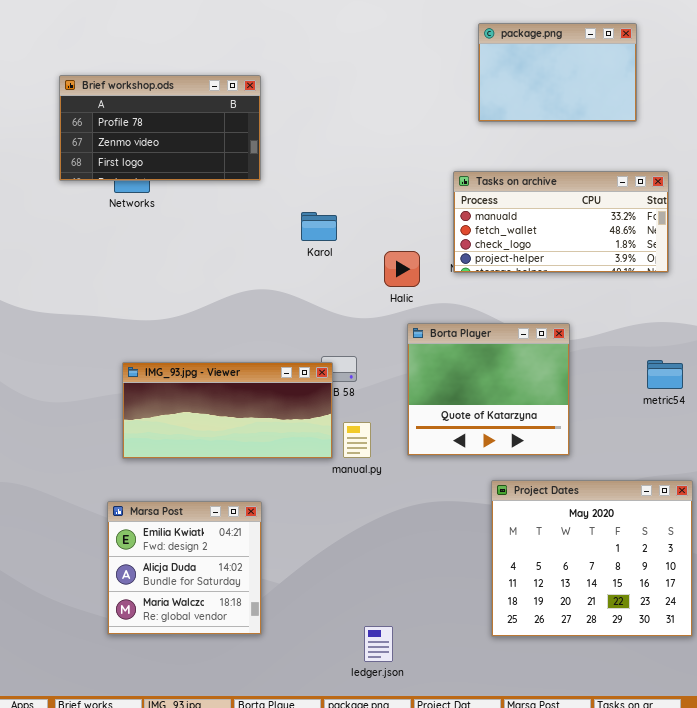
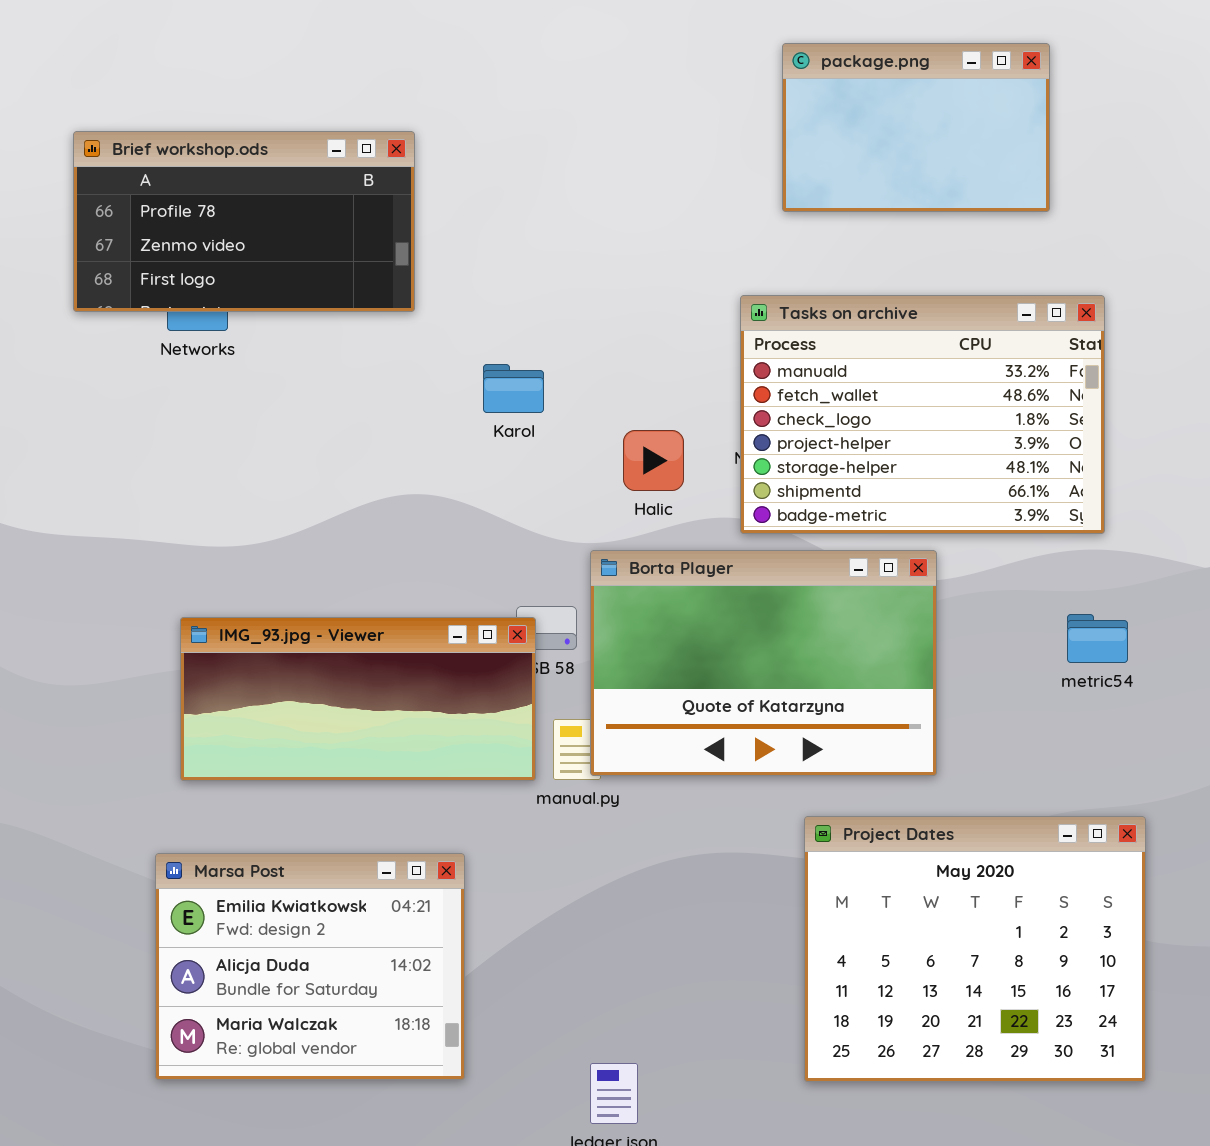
Tasks on archive: [453,171,669,273] -> [740,295,1105,534], resized
Borta Player: [407,323,570,456] -> [590,550,937,776], resized
Marsa Post: [107,501,262,635] -> [155,853,465,1080], resized

